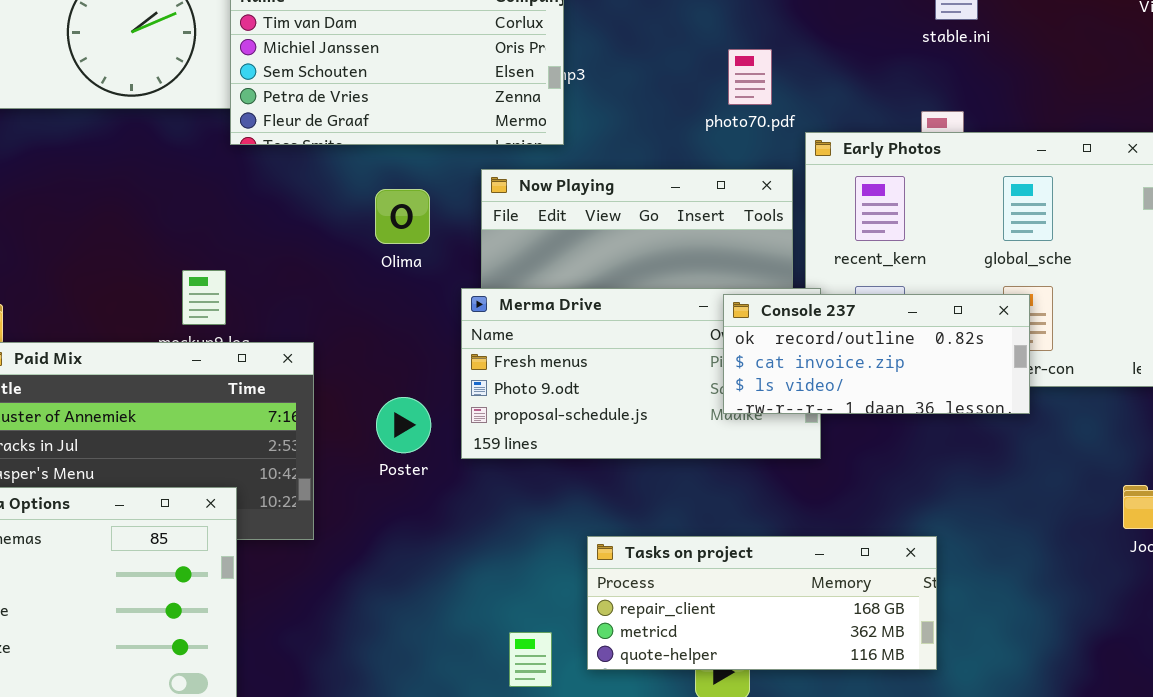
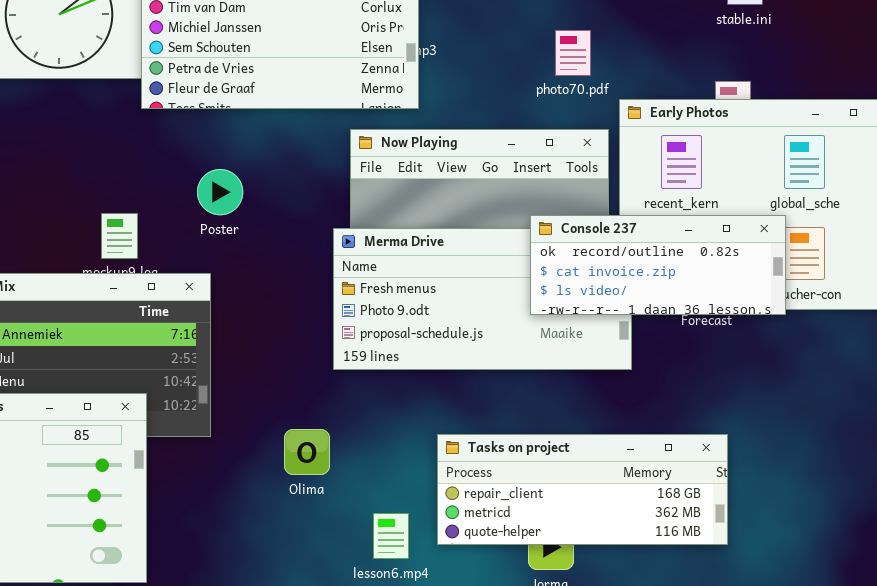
Olima: [375,189,430,244] -> [284,429,330,475], moved
Console 237: [723,294,1030,414] -> [530,215,786,315], moved
Poster: [376,397,431,453] -> [197,169,243,215], moved

